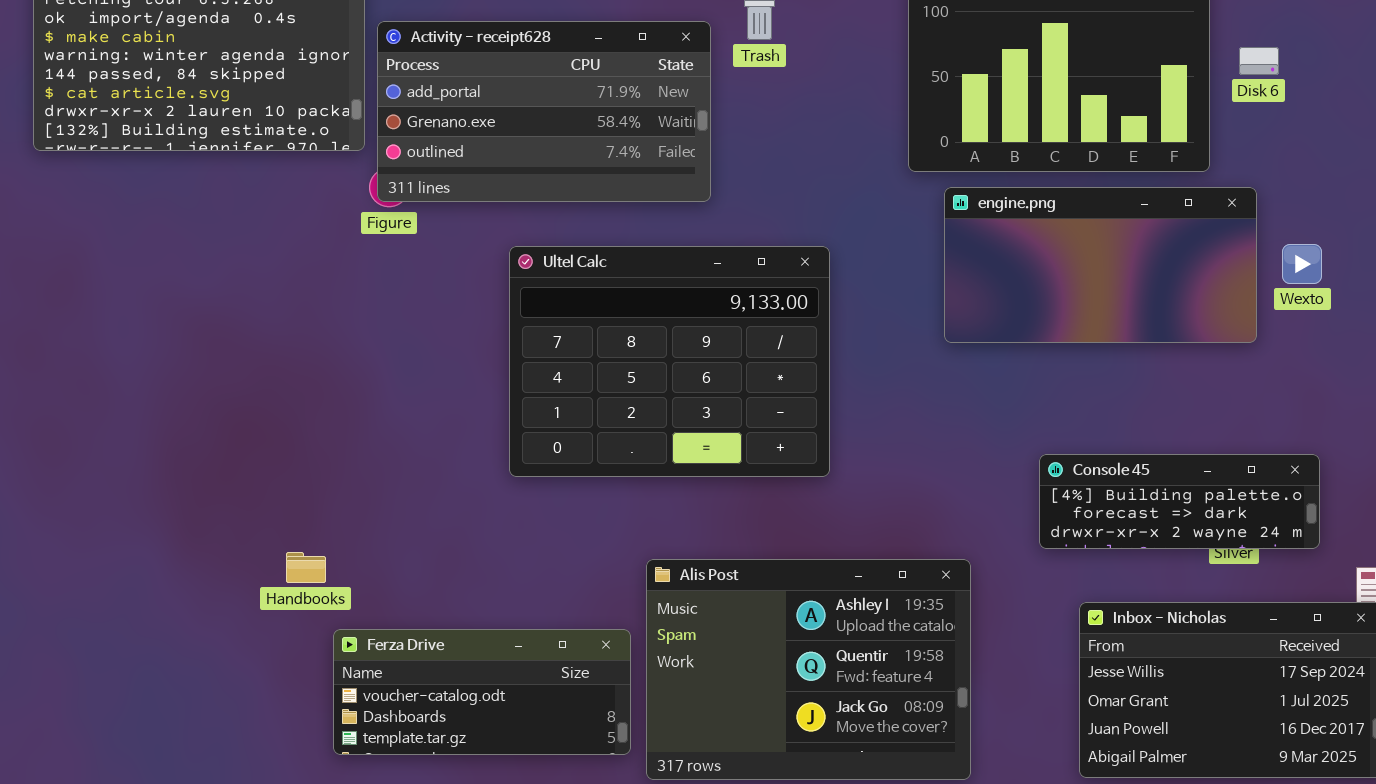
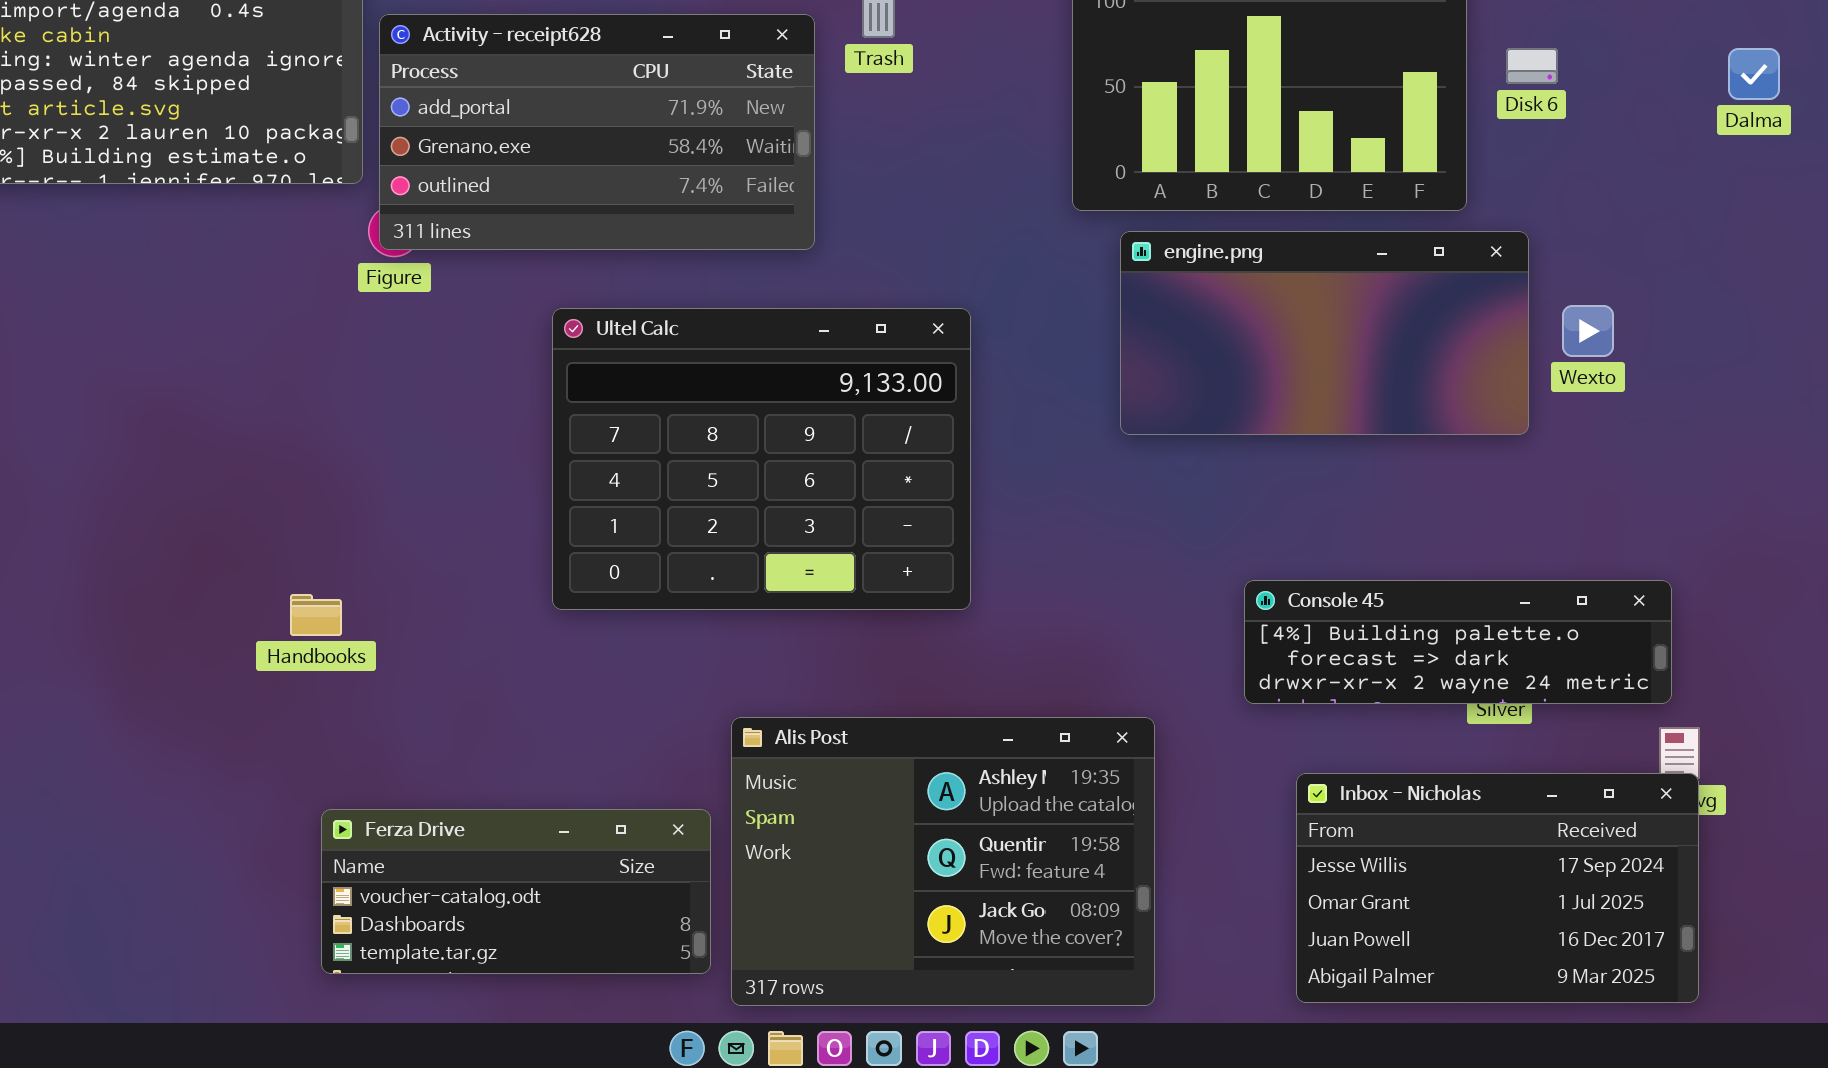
Console 45: [1039,454,1320,549] -> [1244,580,1672,704], resized
Handbooks: [286,552,326,583] -> [290,594,342,636], moved

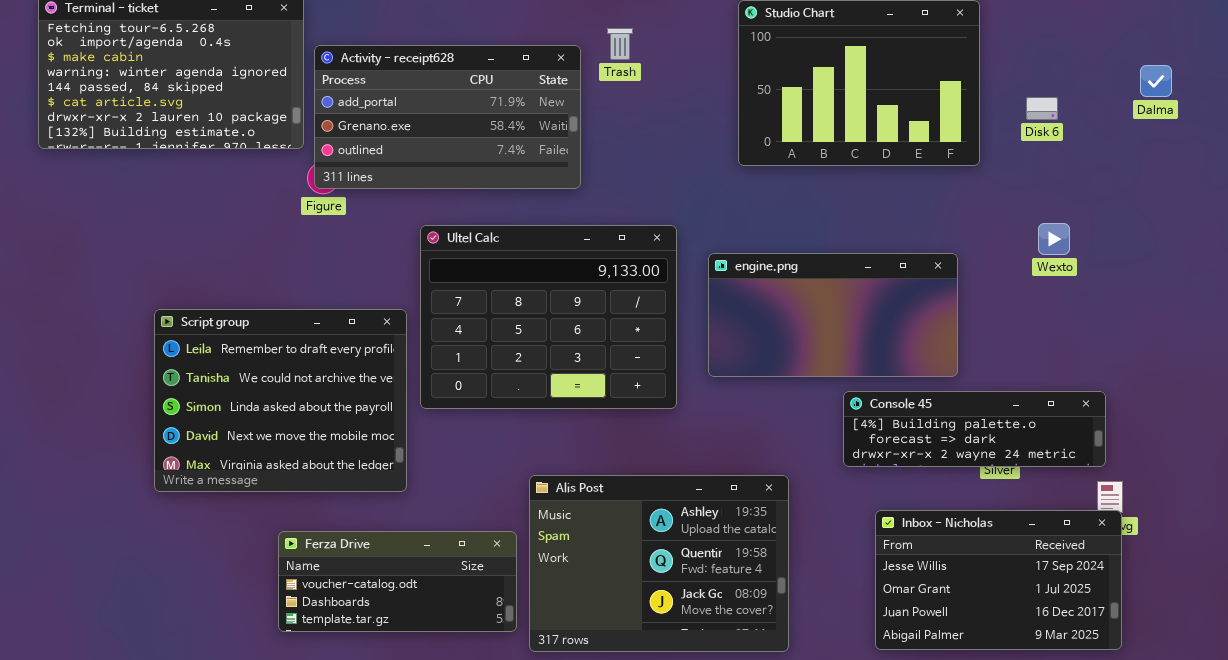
Disk 6: [1506,48,1558,84] -> [1026,97,1058,120], moved
engine.png: [1120,231,1529,435] -> [708,253,958,377], moved
Script group: none -> [154,309,407,492], opened

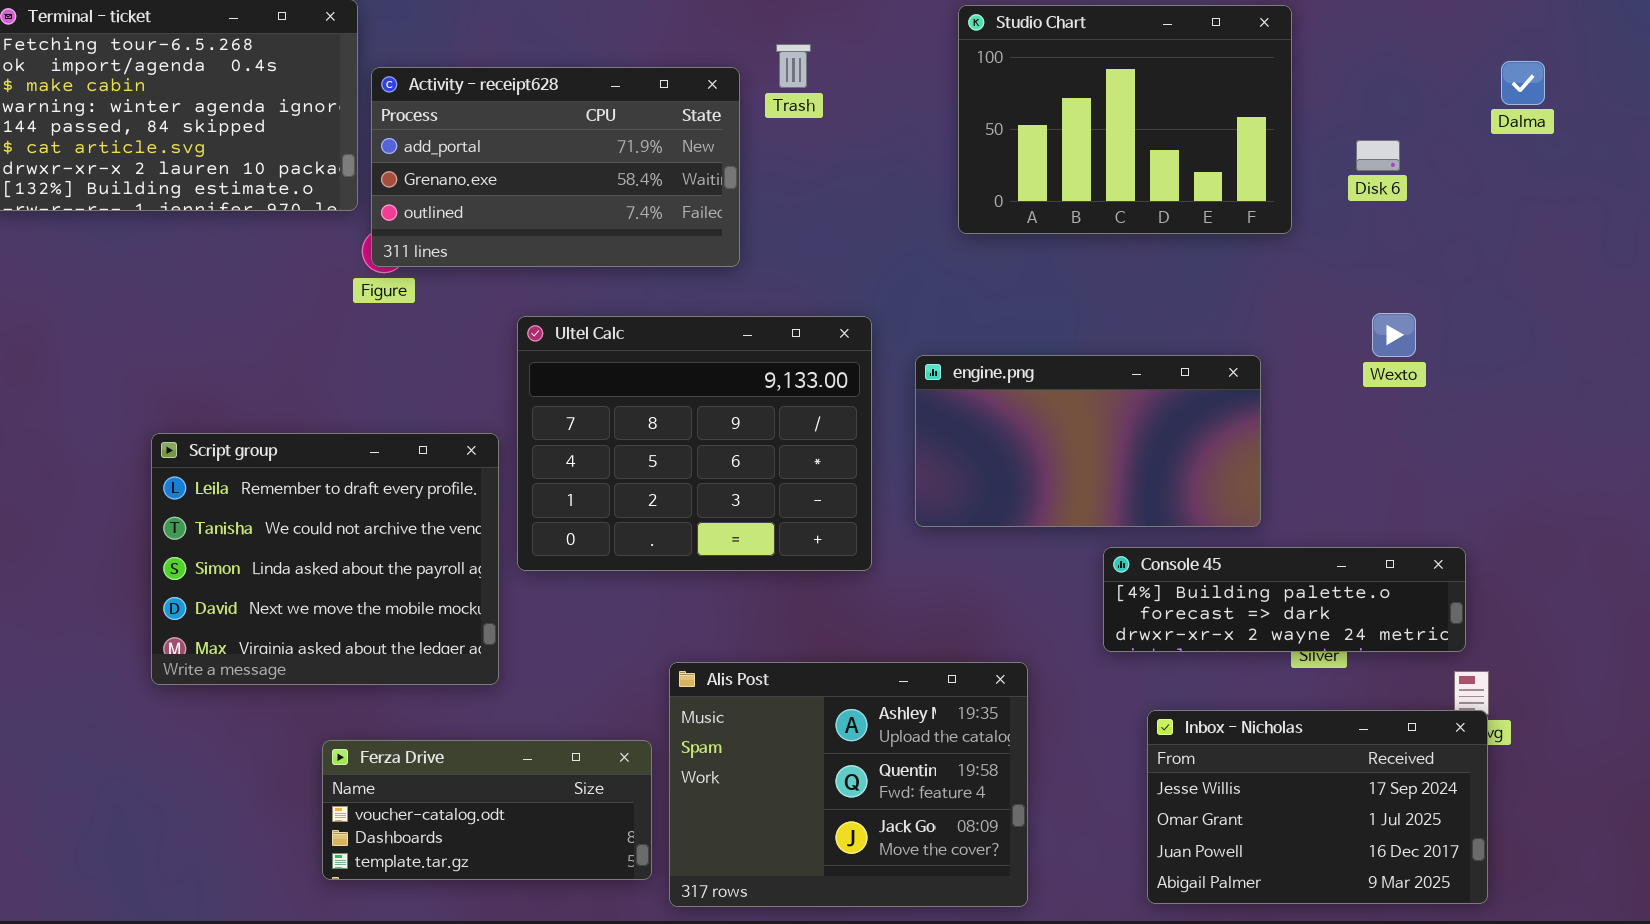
Dalma: [1140,65,1172,97] -> [1501,61,1545,105], moved

